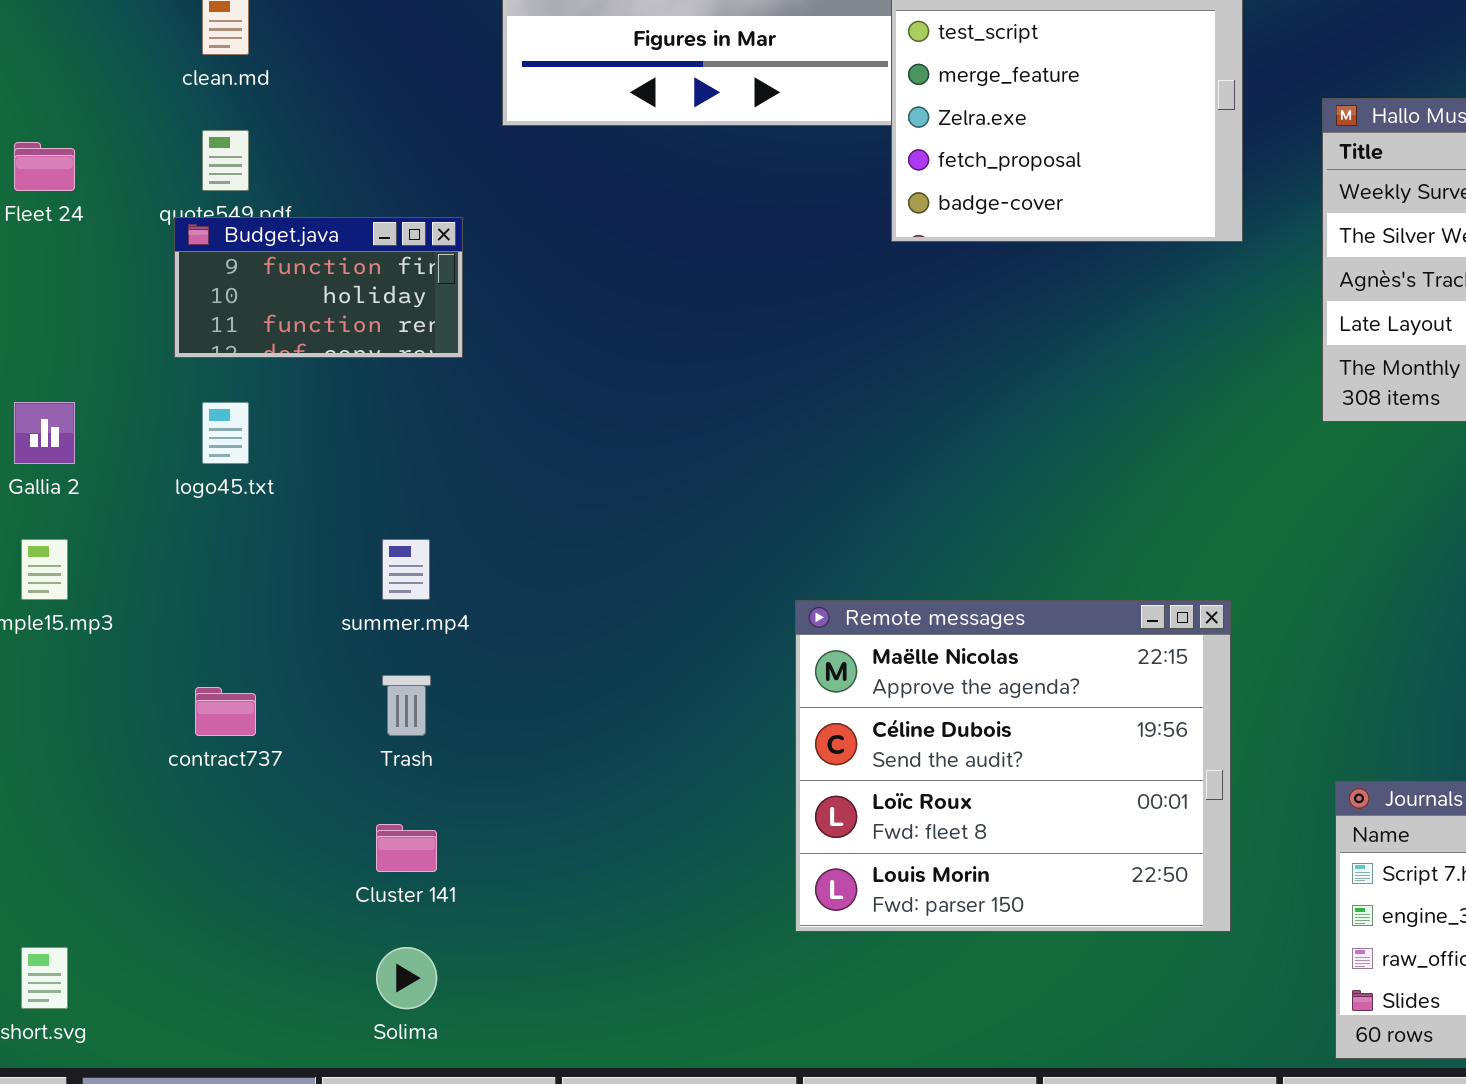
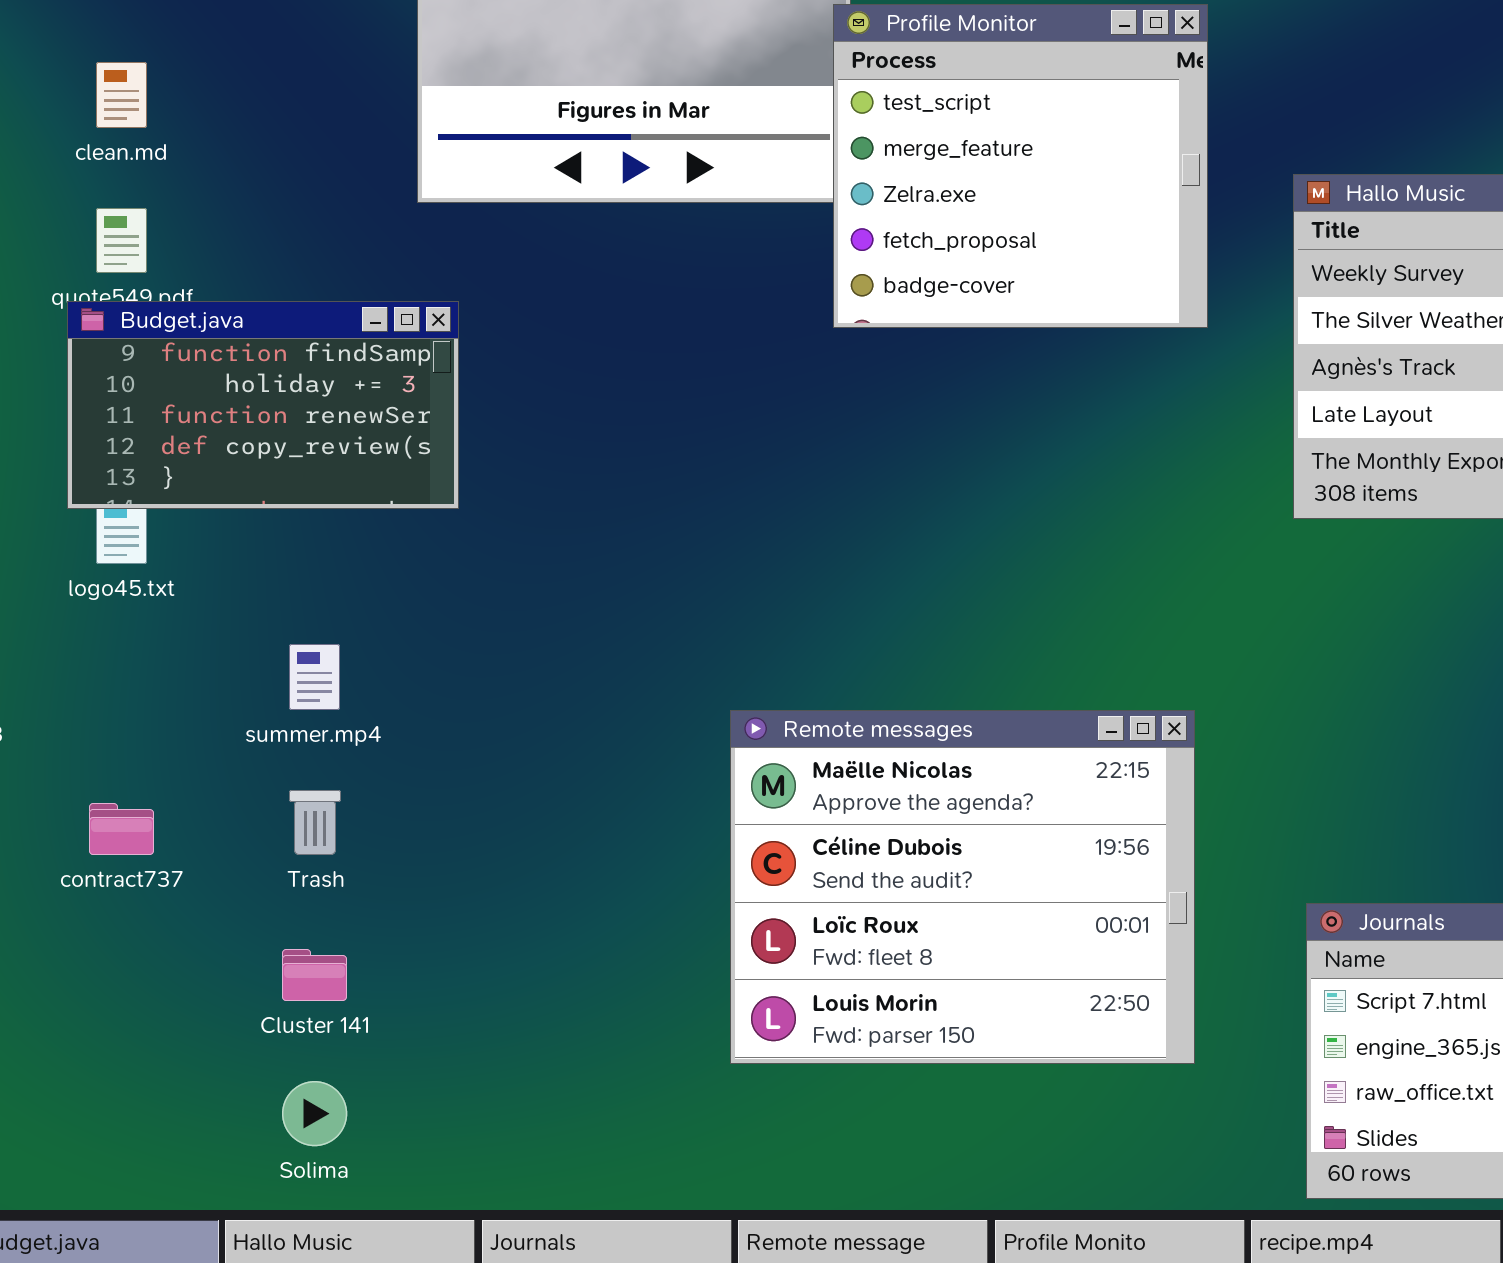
Budget.java: [174,217,463,358] -> [67,301,459,509], resized

